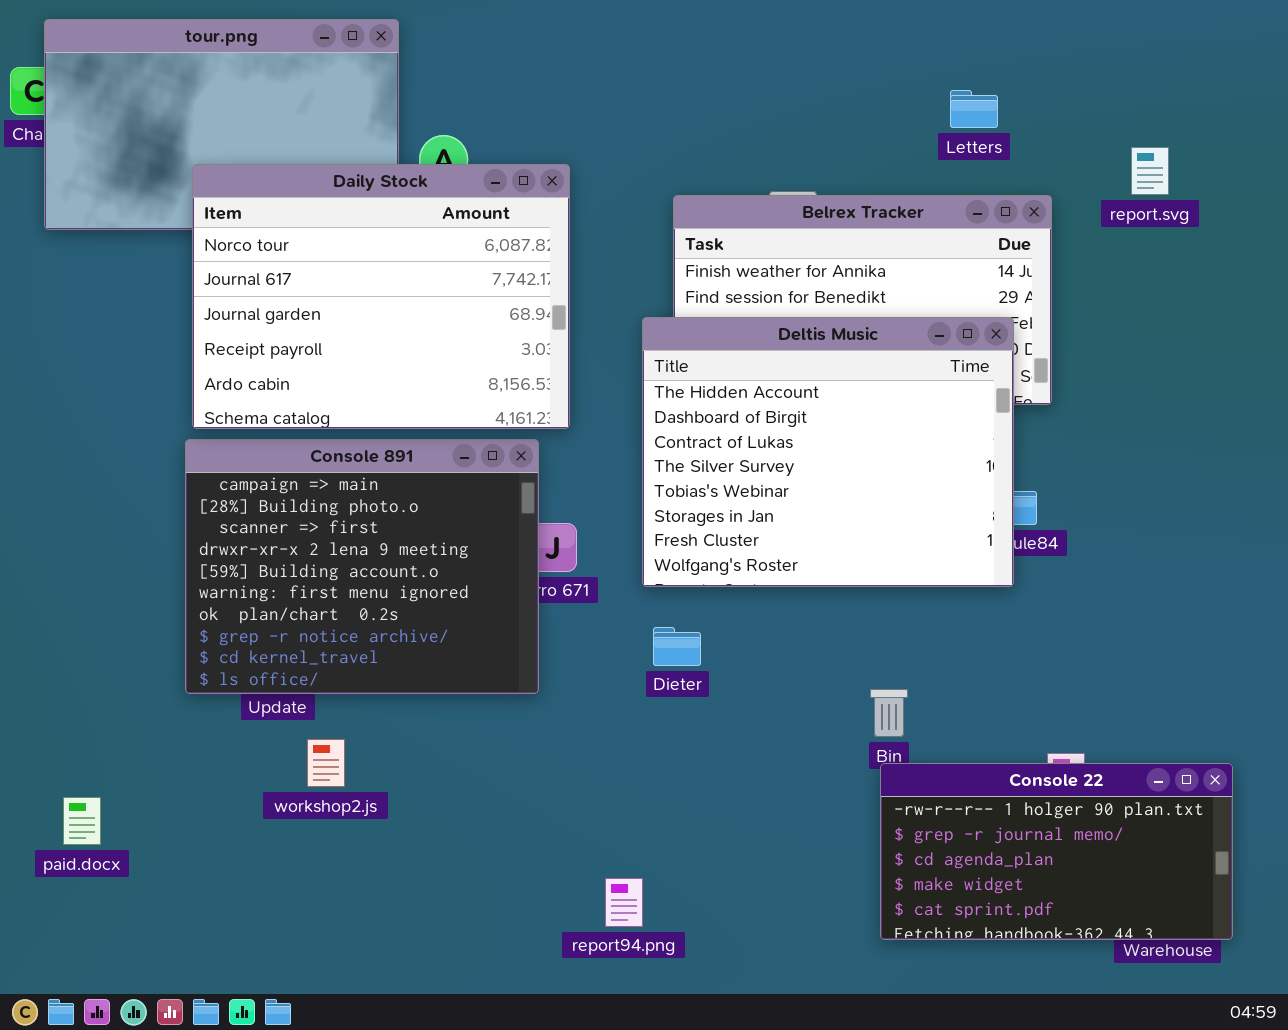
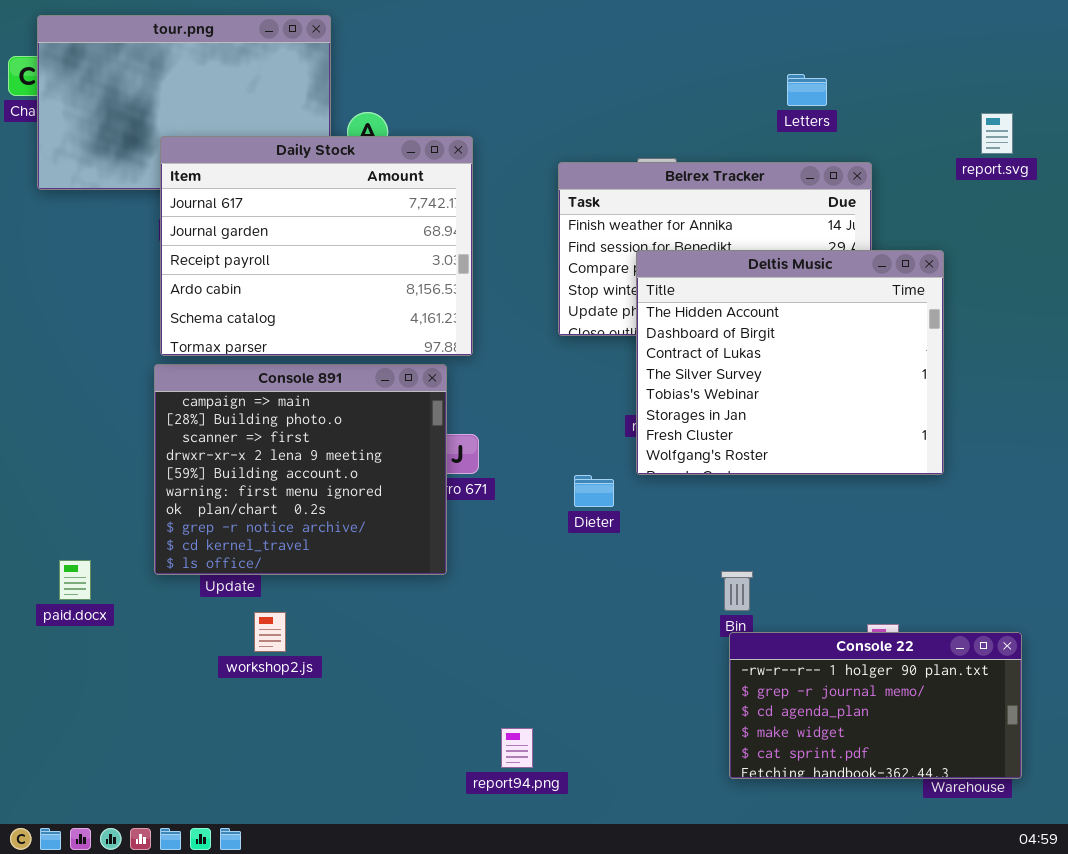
report.svg: [1131,147,1169,195] -> [981,113,1013,154], moved
Daily Stock: [192,164,570,429] -> [160,136,473,356], scrolled down 1 row
Deltis Music: [642,317,1014,587] -> [636,250,944,475], moved
Dieter: [653,627,701,666] -> [574,475,614,507], moved
paid.docx: [63,797,101,845] -> [59,560,91,600], moved

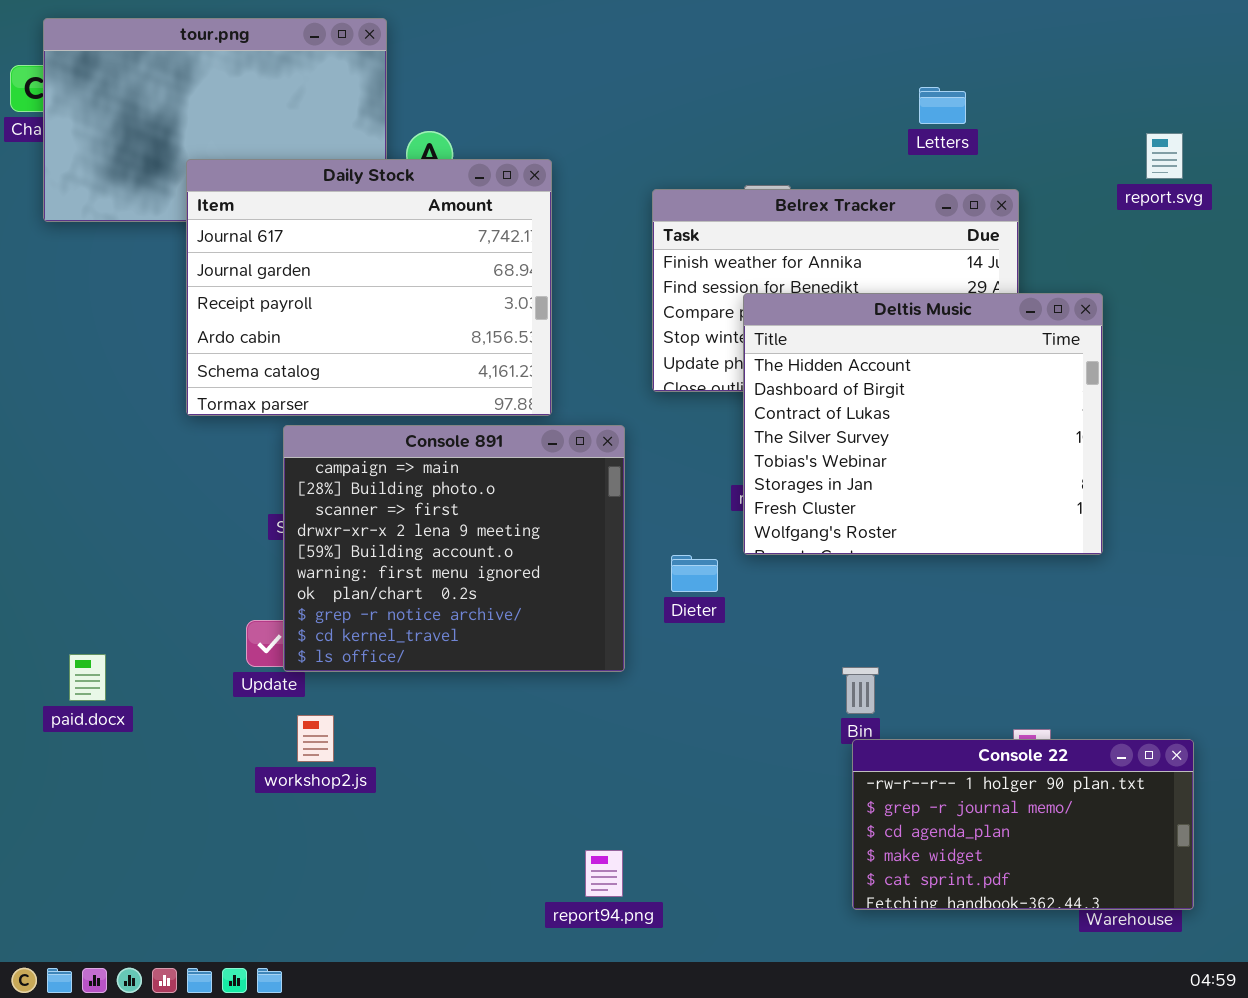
Console 891: [154,364,447,575] -> [283,425,625,672], moved

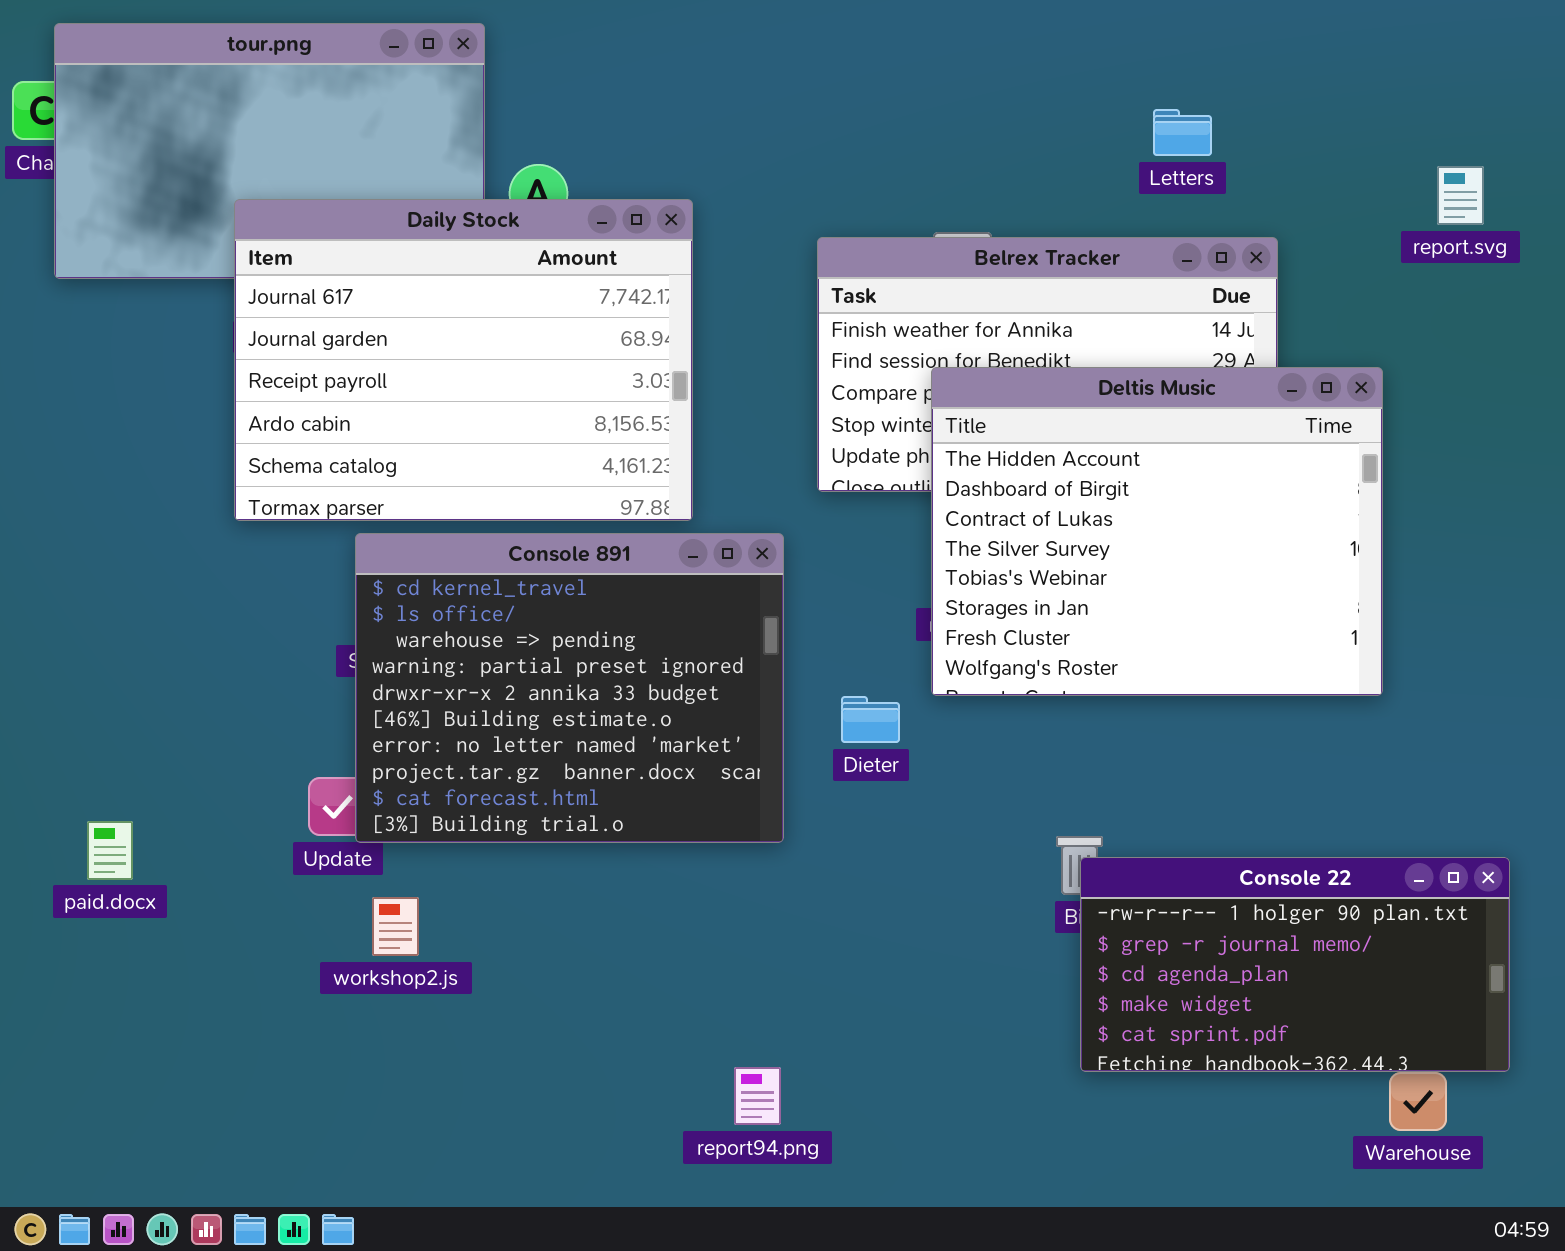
Console 891: [283,425,625,672] -> [355,533,784,843], scrolled down 8 rows
Console 22: [852,739,1194,910] -> [1080,857,1510,1072], moved

